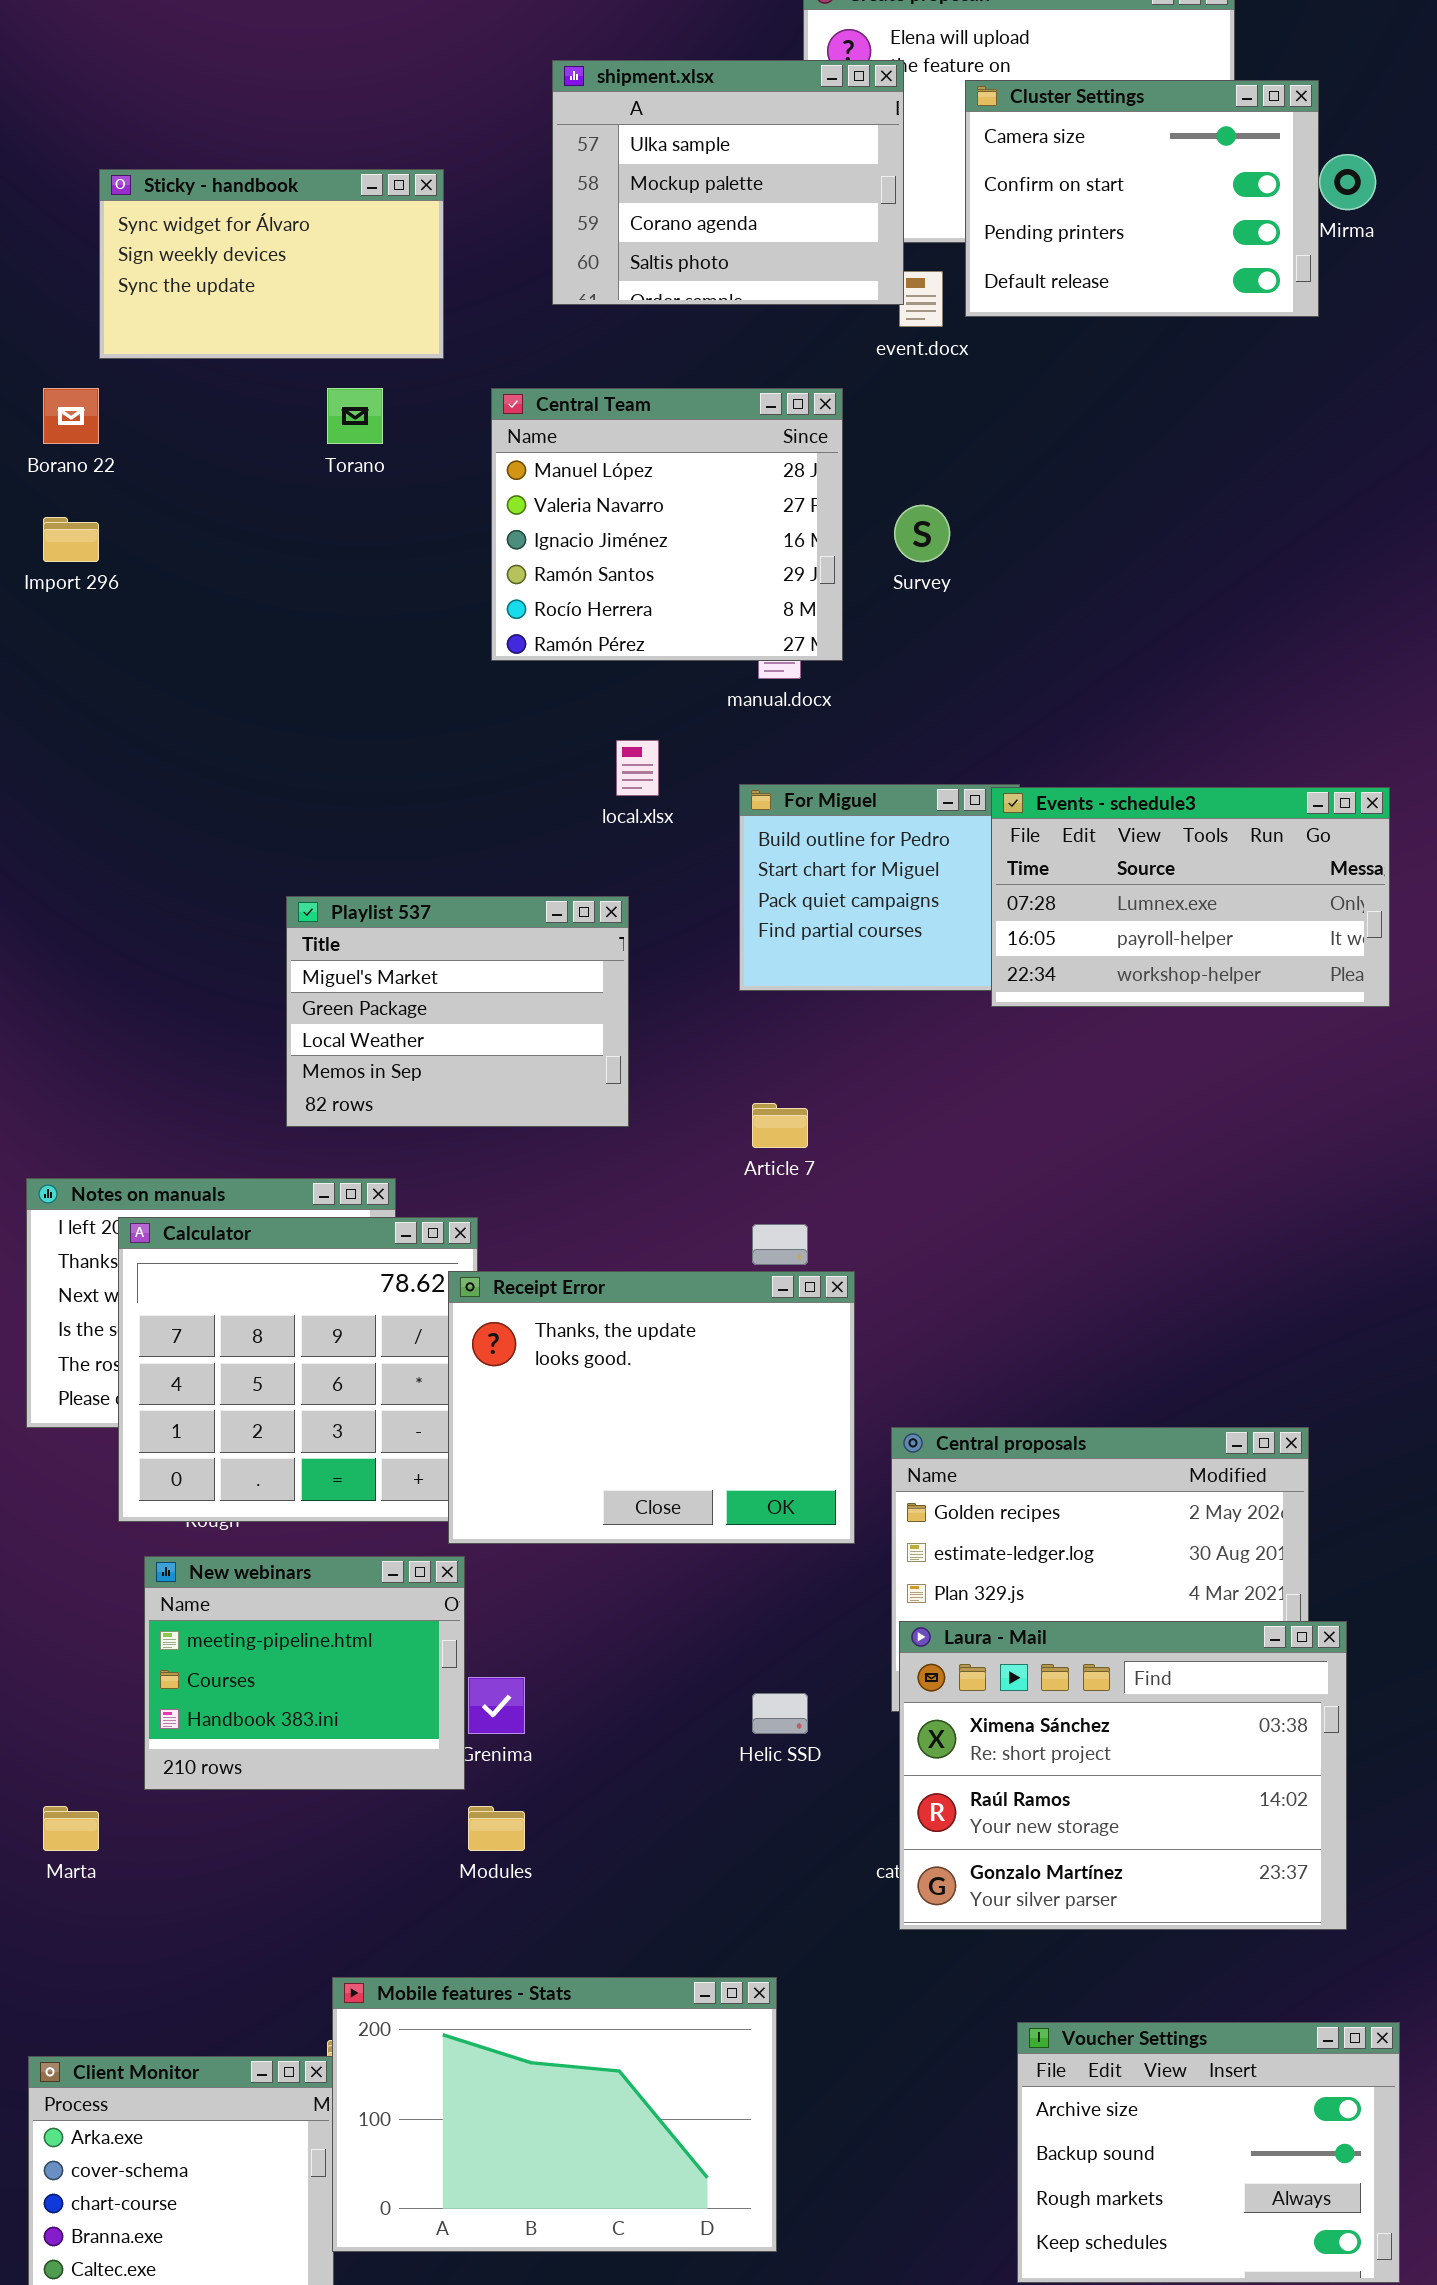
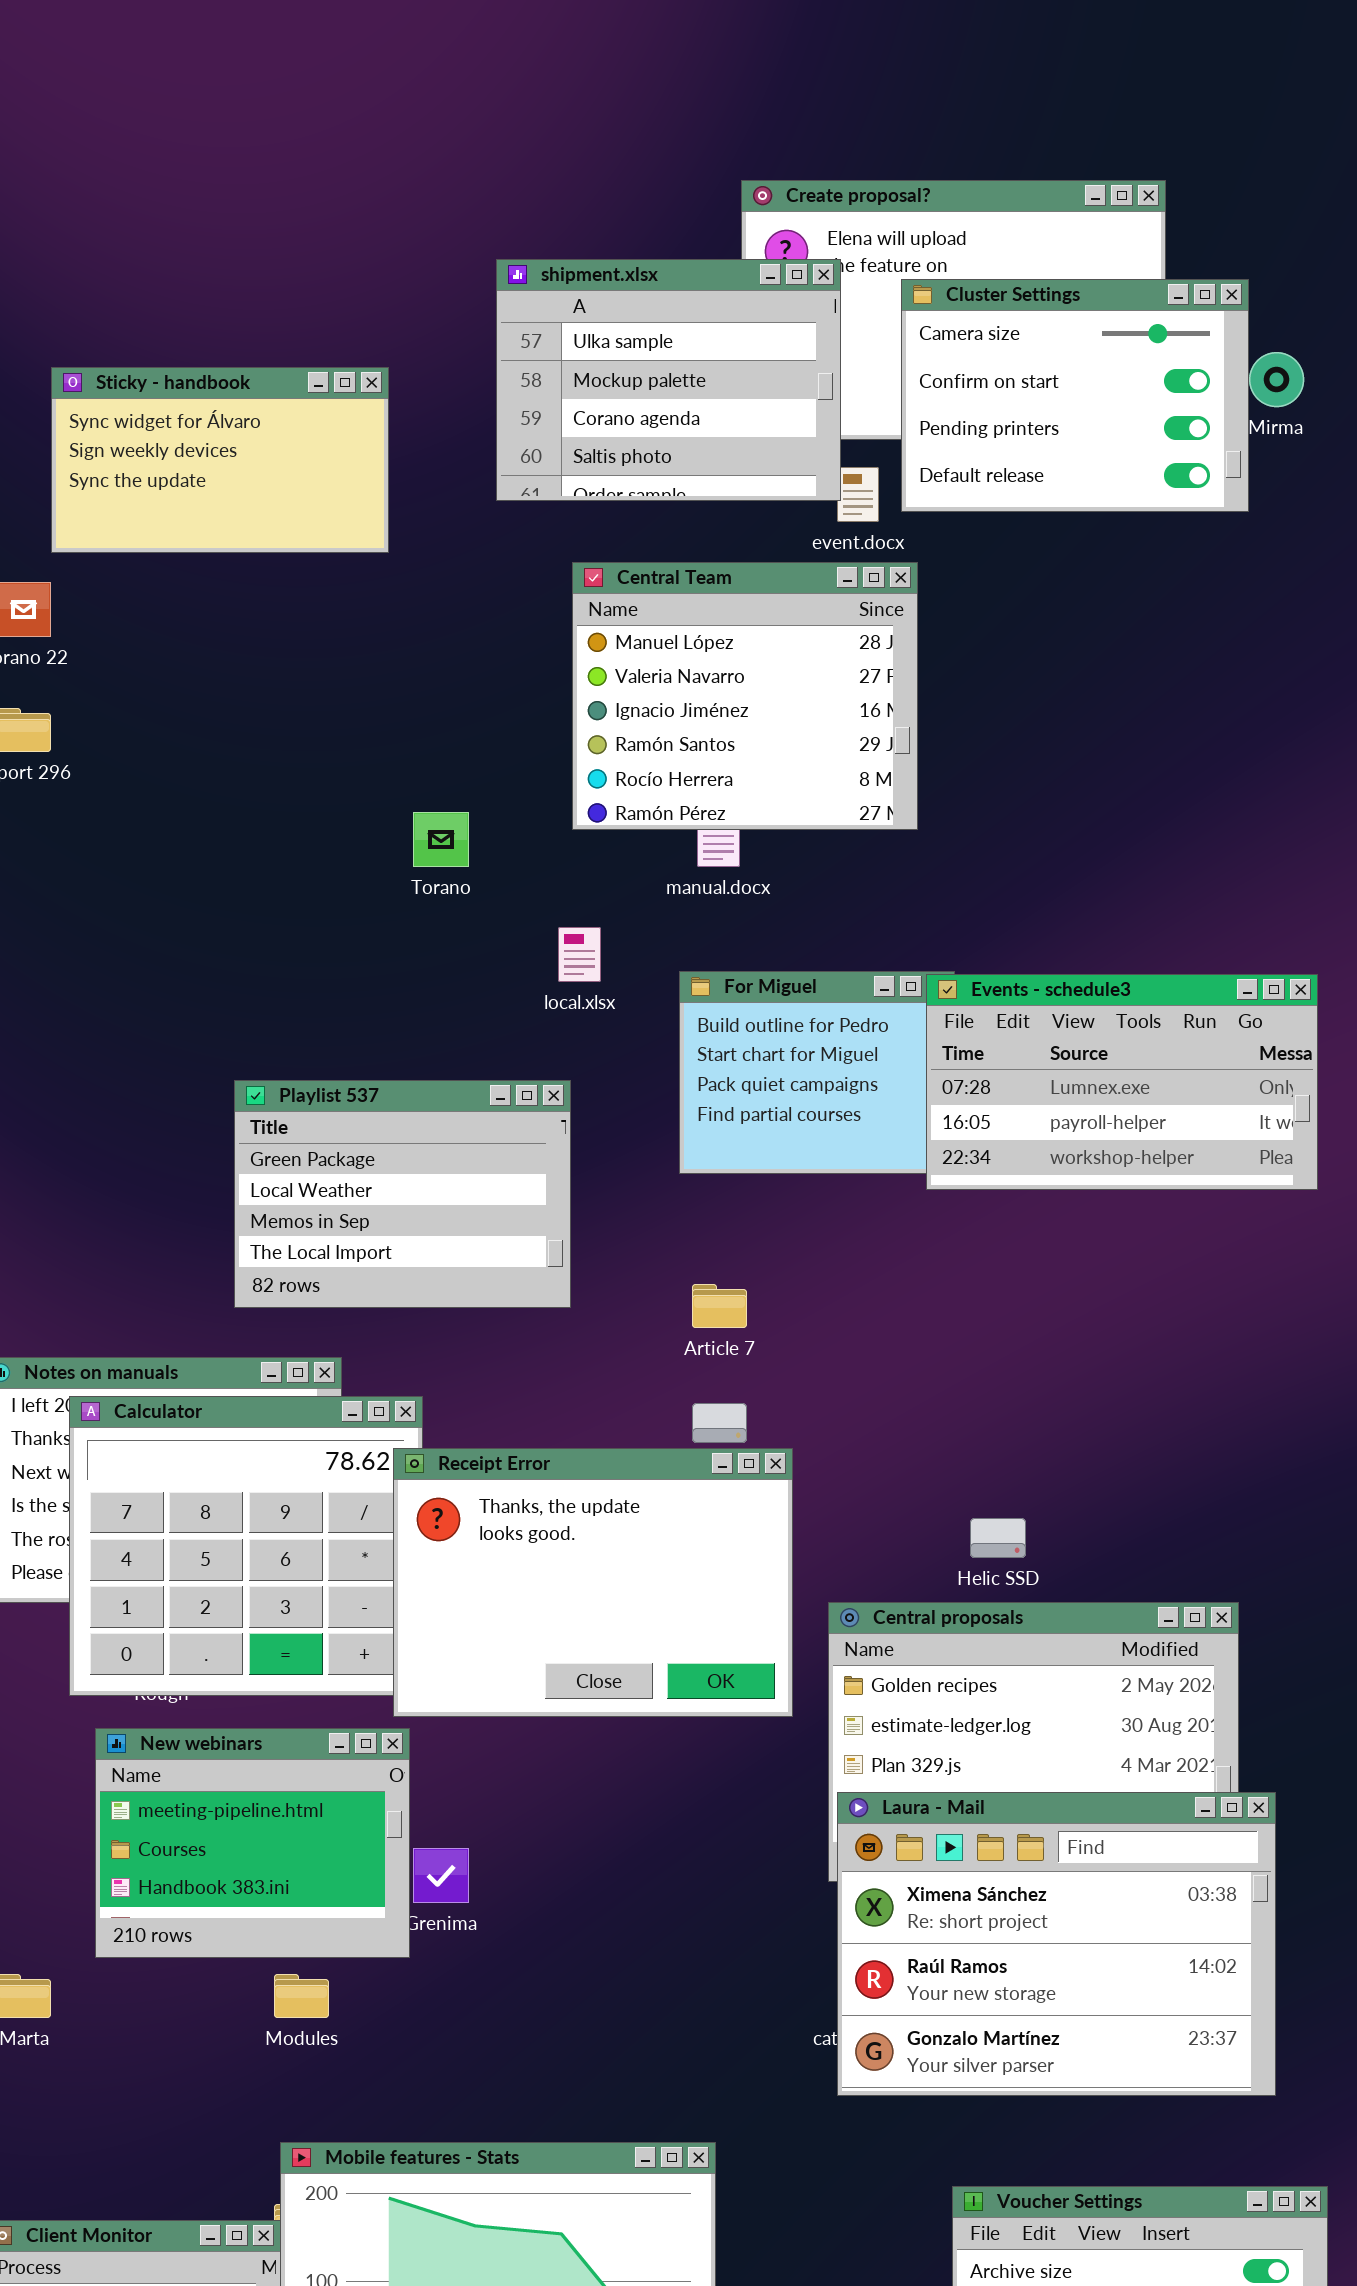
Torano: [327,388,383,444] -> [413,812,469,867], moved
Central Team: [491,388,843,661] -> [572,562,918,830], moved
Playlist 537: [286,896,629,1127] -> [234,1080,571,1308], scrolled down 1 row
Helic SSD: [752,1693,808,1734] -> [970,1518,1026,1558], moved
Modules: [468,1806,525,1851] -> [274,1974,329,2018], moved

